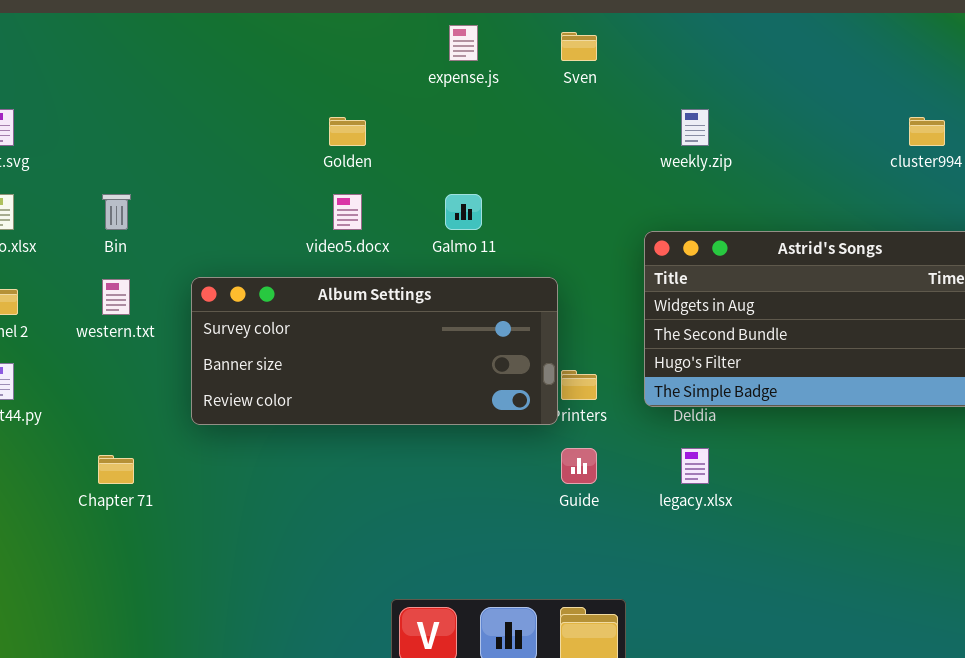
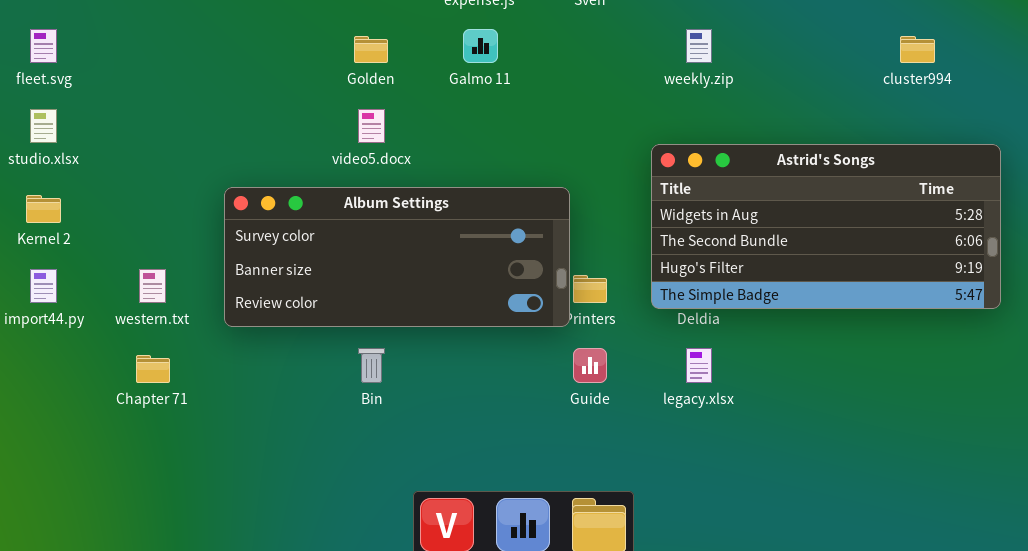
Bin: [102,194,131,230] -> [358,348,385,383], moved
Galmo 11: [445,194,482,230] -> [463,29,498,63], moved
western.txt: [102,279,130,315] -> [139,269,166,303], moved

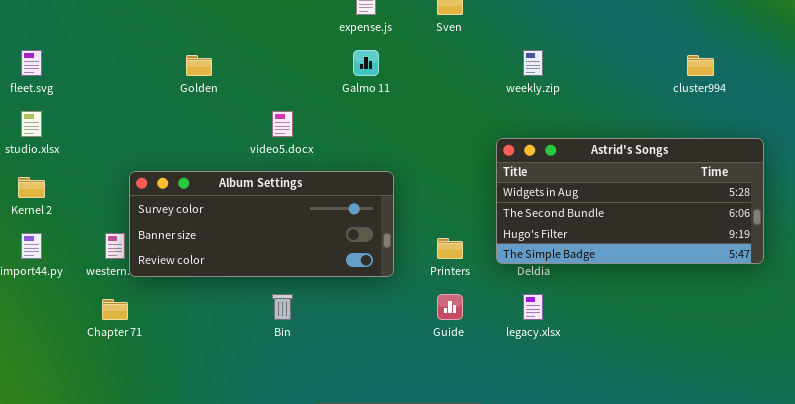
Golden: [354,36,388,63] -> [186,55,212,76], moved
Album Settings: [224,187,570,327] -> [129,171,394,277], moved

